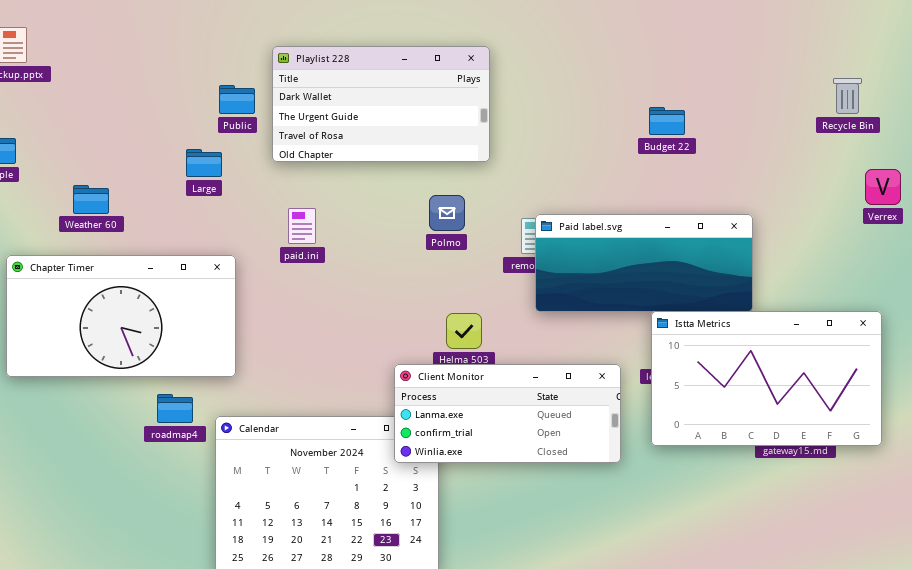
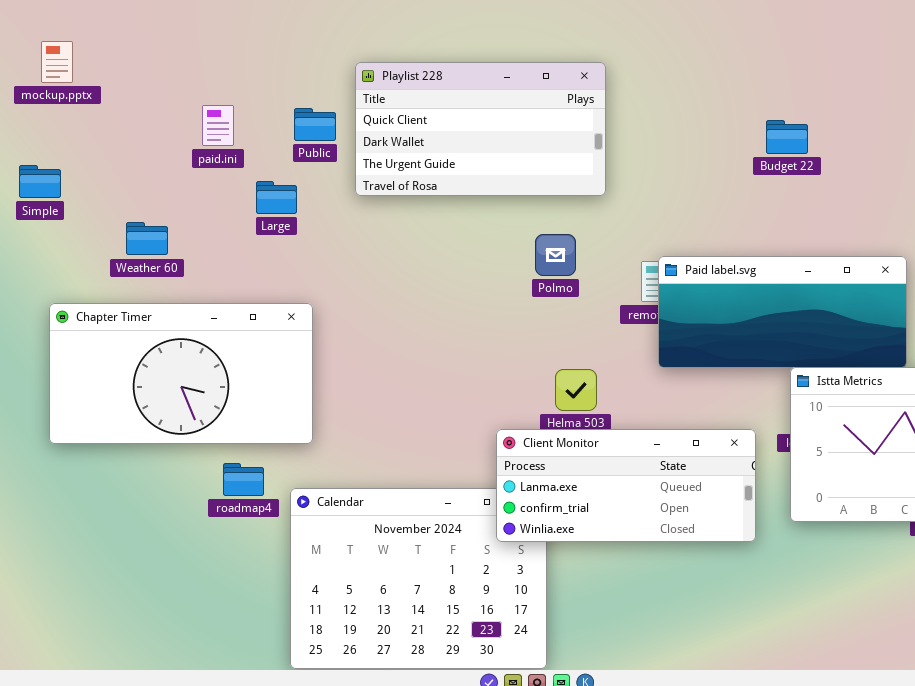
Playlist 228: [272,46,490,162] -> [355,62,606,196], scrolled up 1 row
Budget 22: [649,107,685,135] -> [766,120,808,154], moved
paid.ini: [288,208,316,244] -> [202,105,234,146], moved

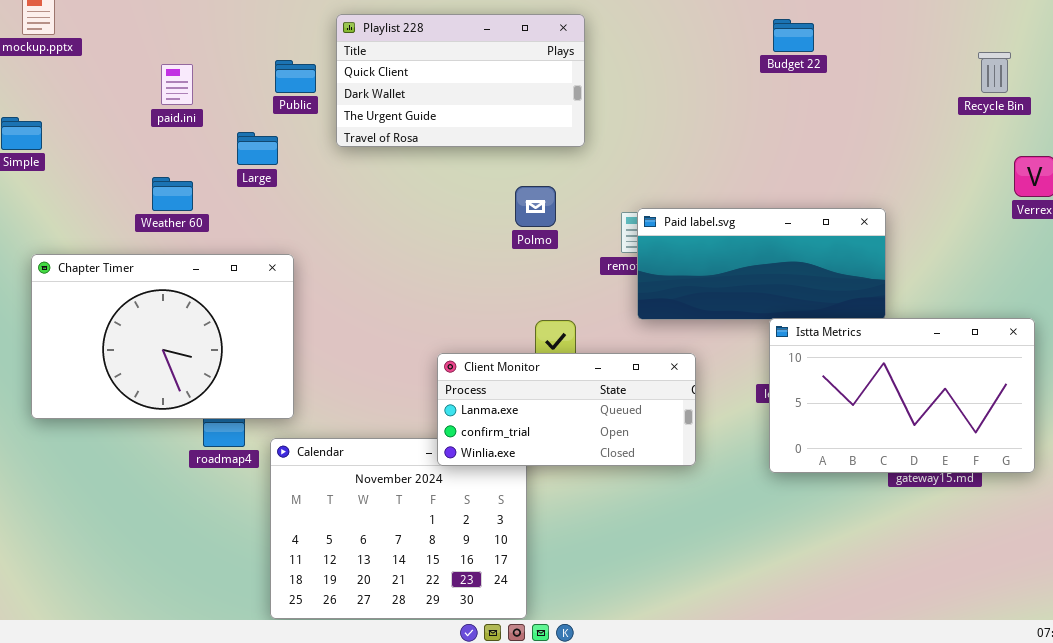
paid.ini: [202,105,234,146] -> [161,64,193,105], moved
Budget 22: [766,120,808,154] -> [773,19,814,52], moved
Weather 60: [126,222,168,255] -> [152,177,193,211], moved
Chapter Timer: [49,303,313,444] -> [31,254,294,419], resized
Client Monitor: [496,429,756,542] -> [437,353,696,466], moved

